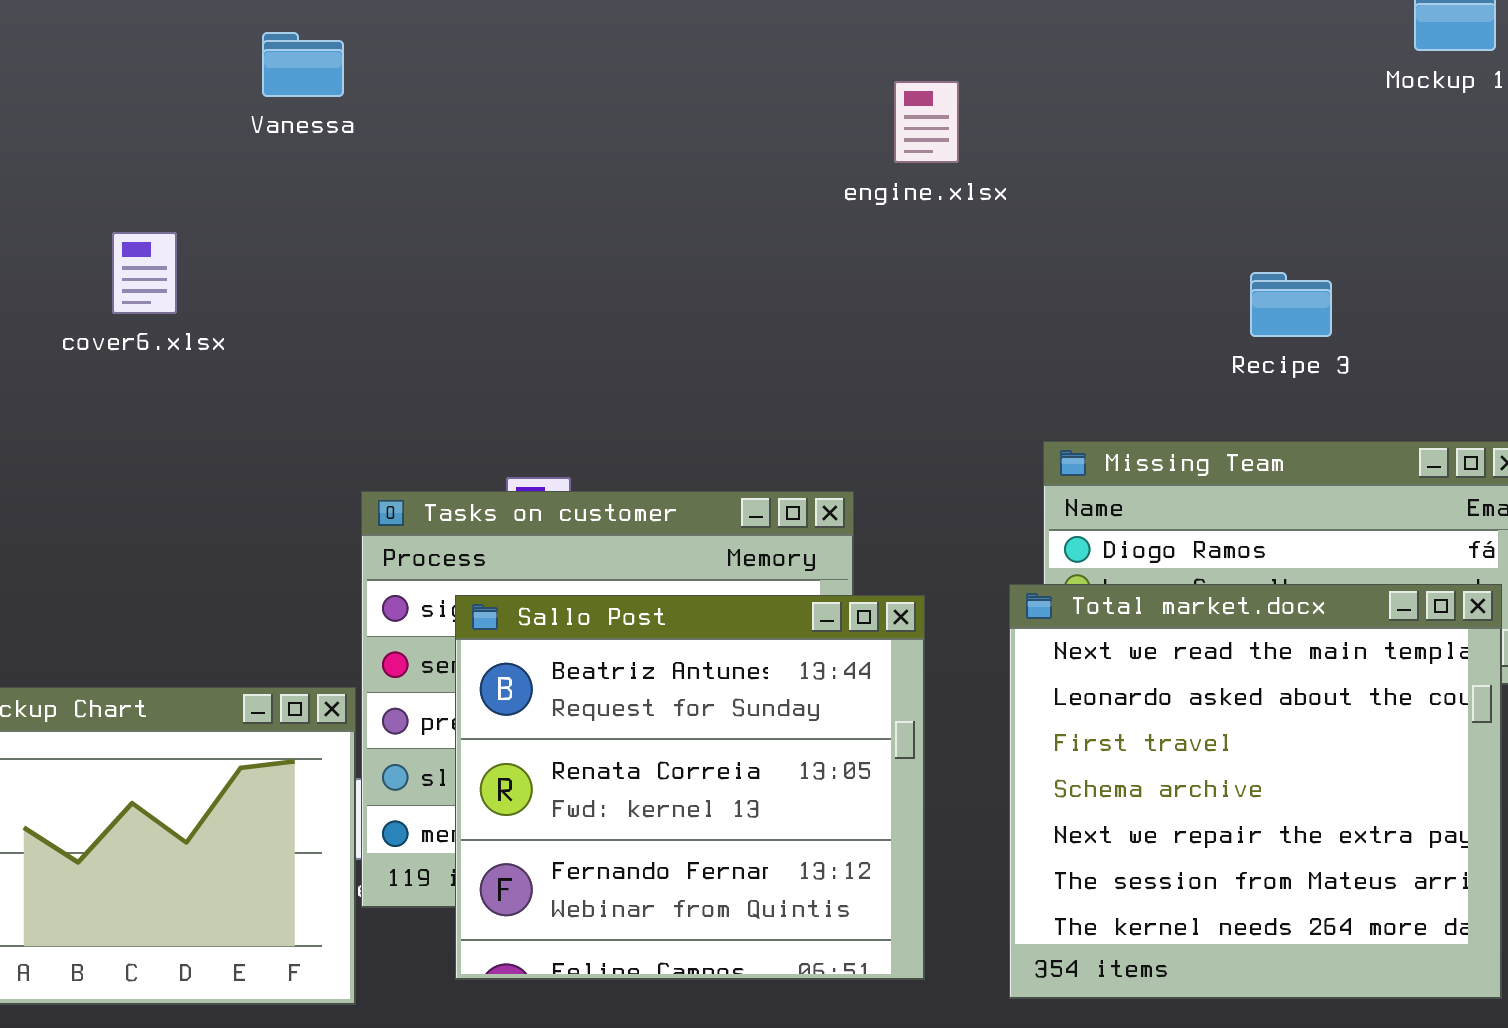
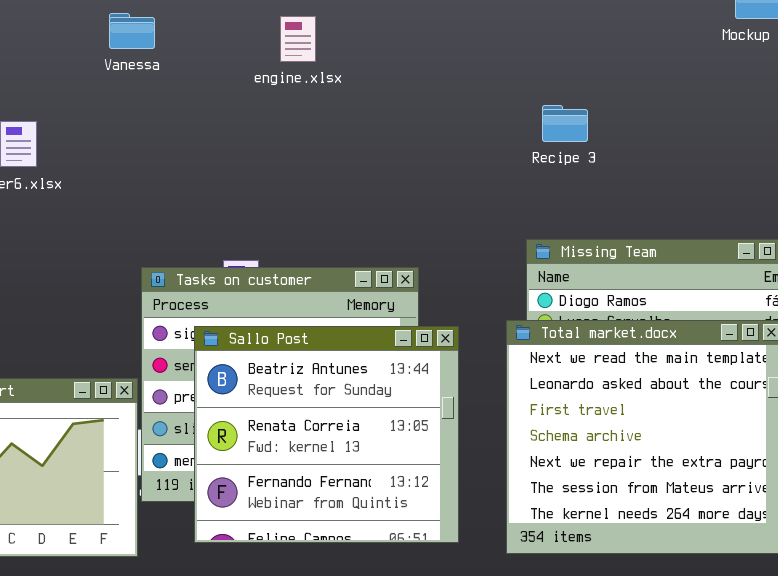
Vanessa: [262,32,344,97] -> [109,13,155,49], moved
engine.xlsx: [894,81,959,163] -> [280,16,316,62], moved
Recipe 3: [1250,272,1332,337] -> [542,105,588,142], moved

